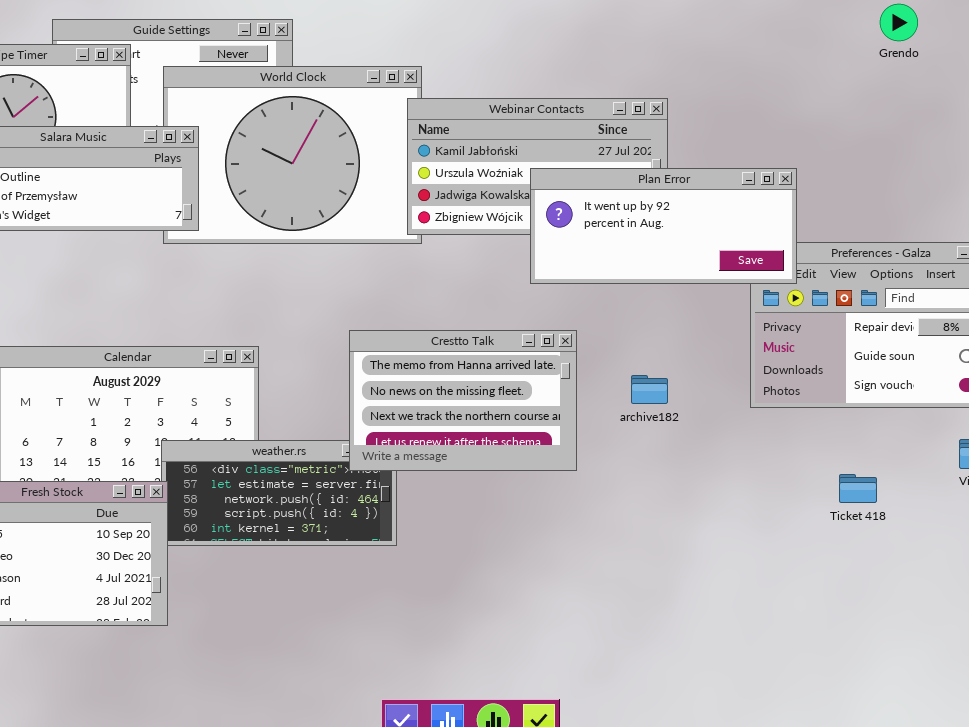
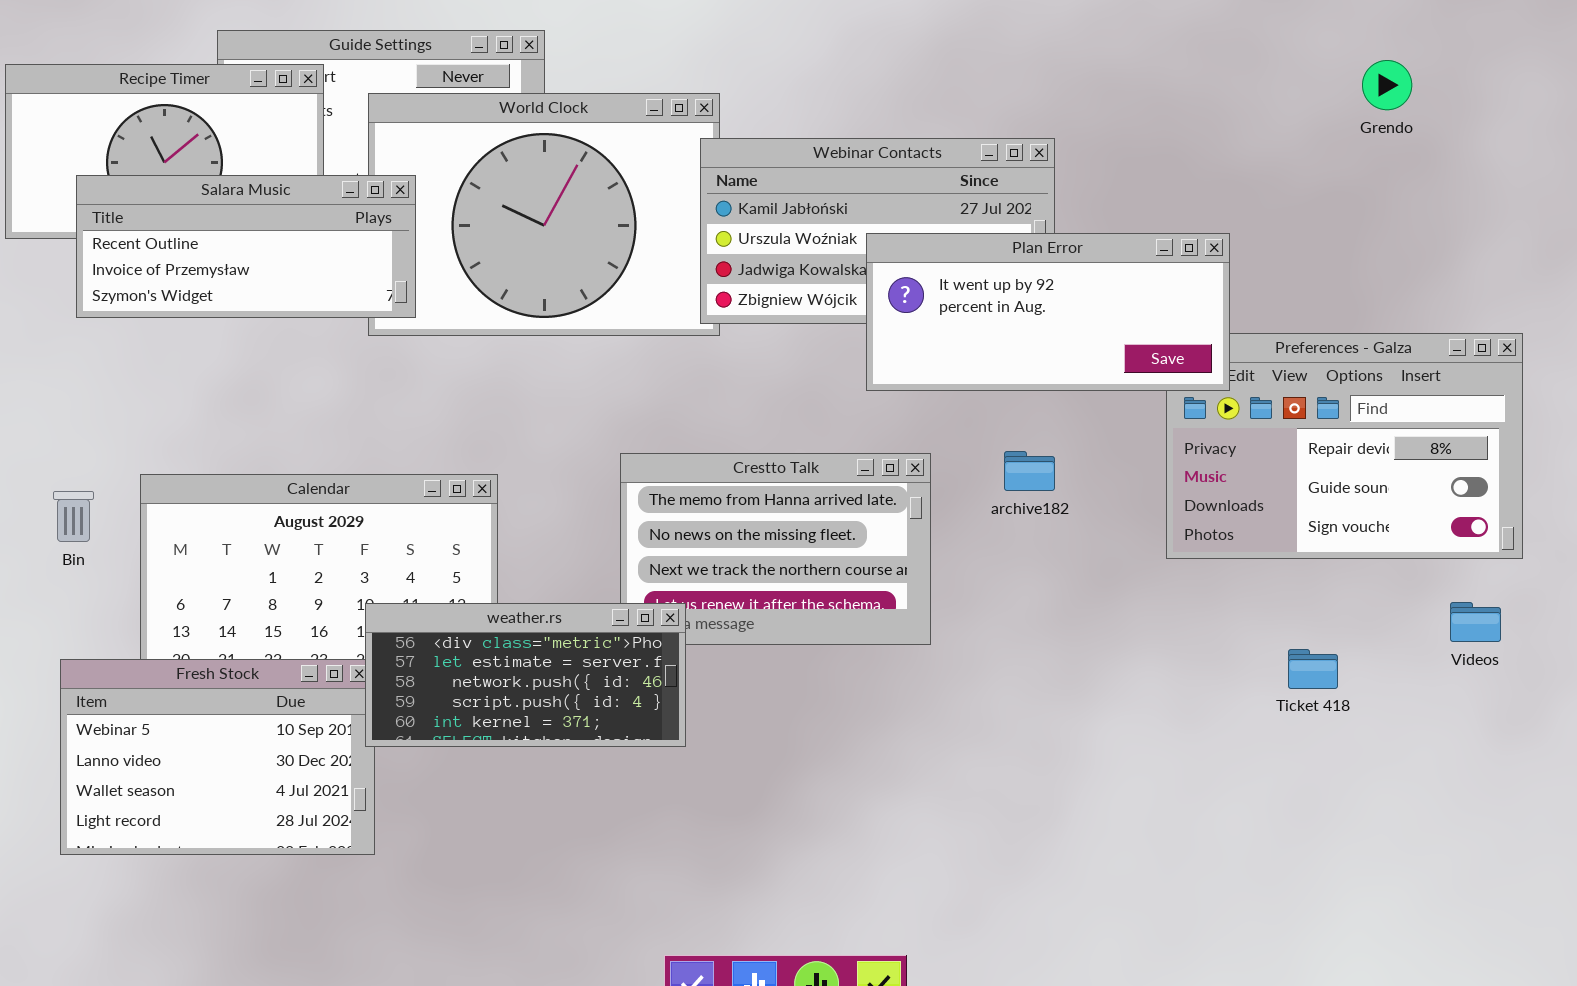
Grendo: [880,4,918,41] -> [1362,60,1412,110], moved
archive182: [631,375,668,404] -> [1004,451,1055,491], moved
weather.rs: [161,440,397,546] -> [365,603,686,747], raised

